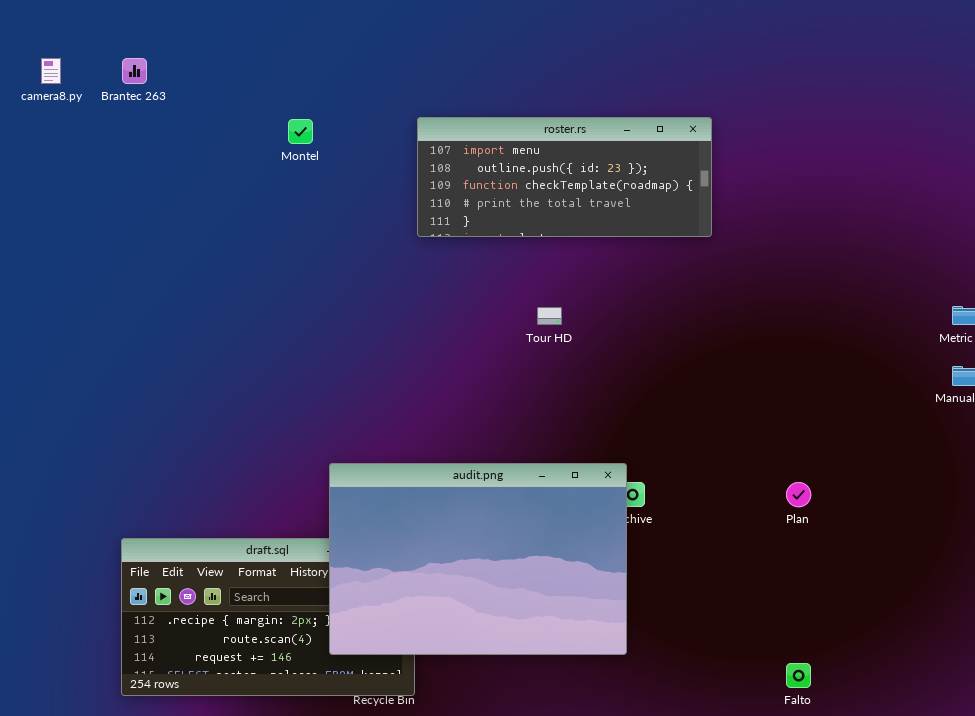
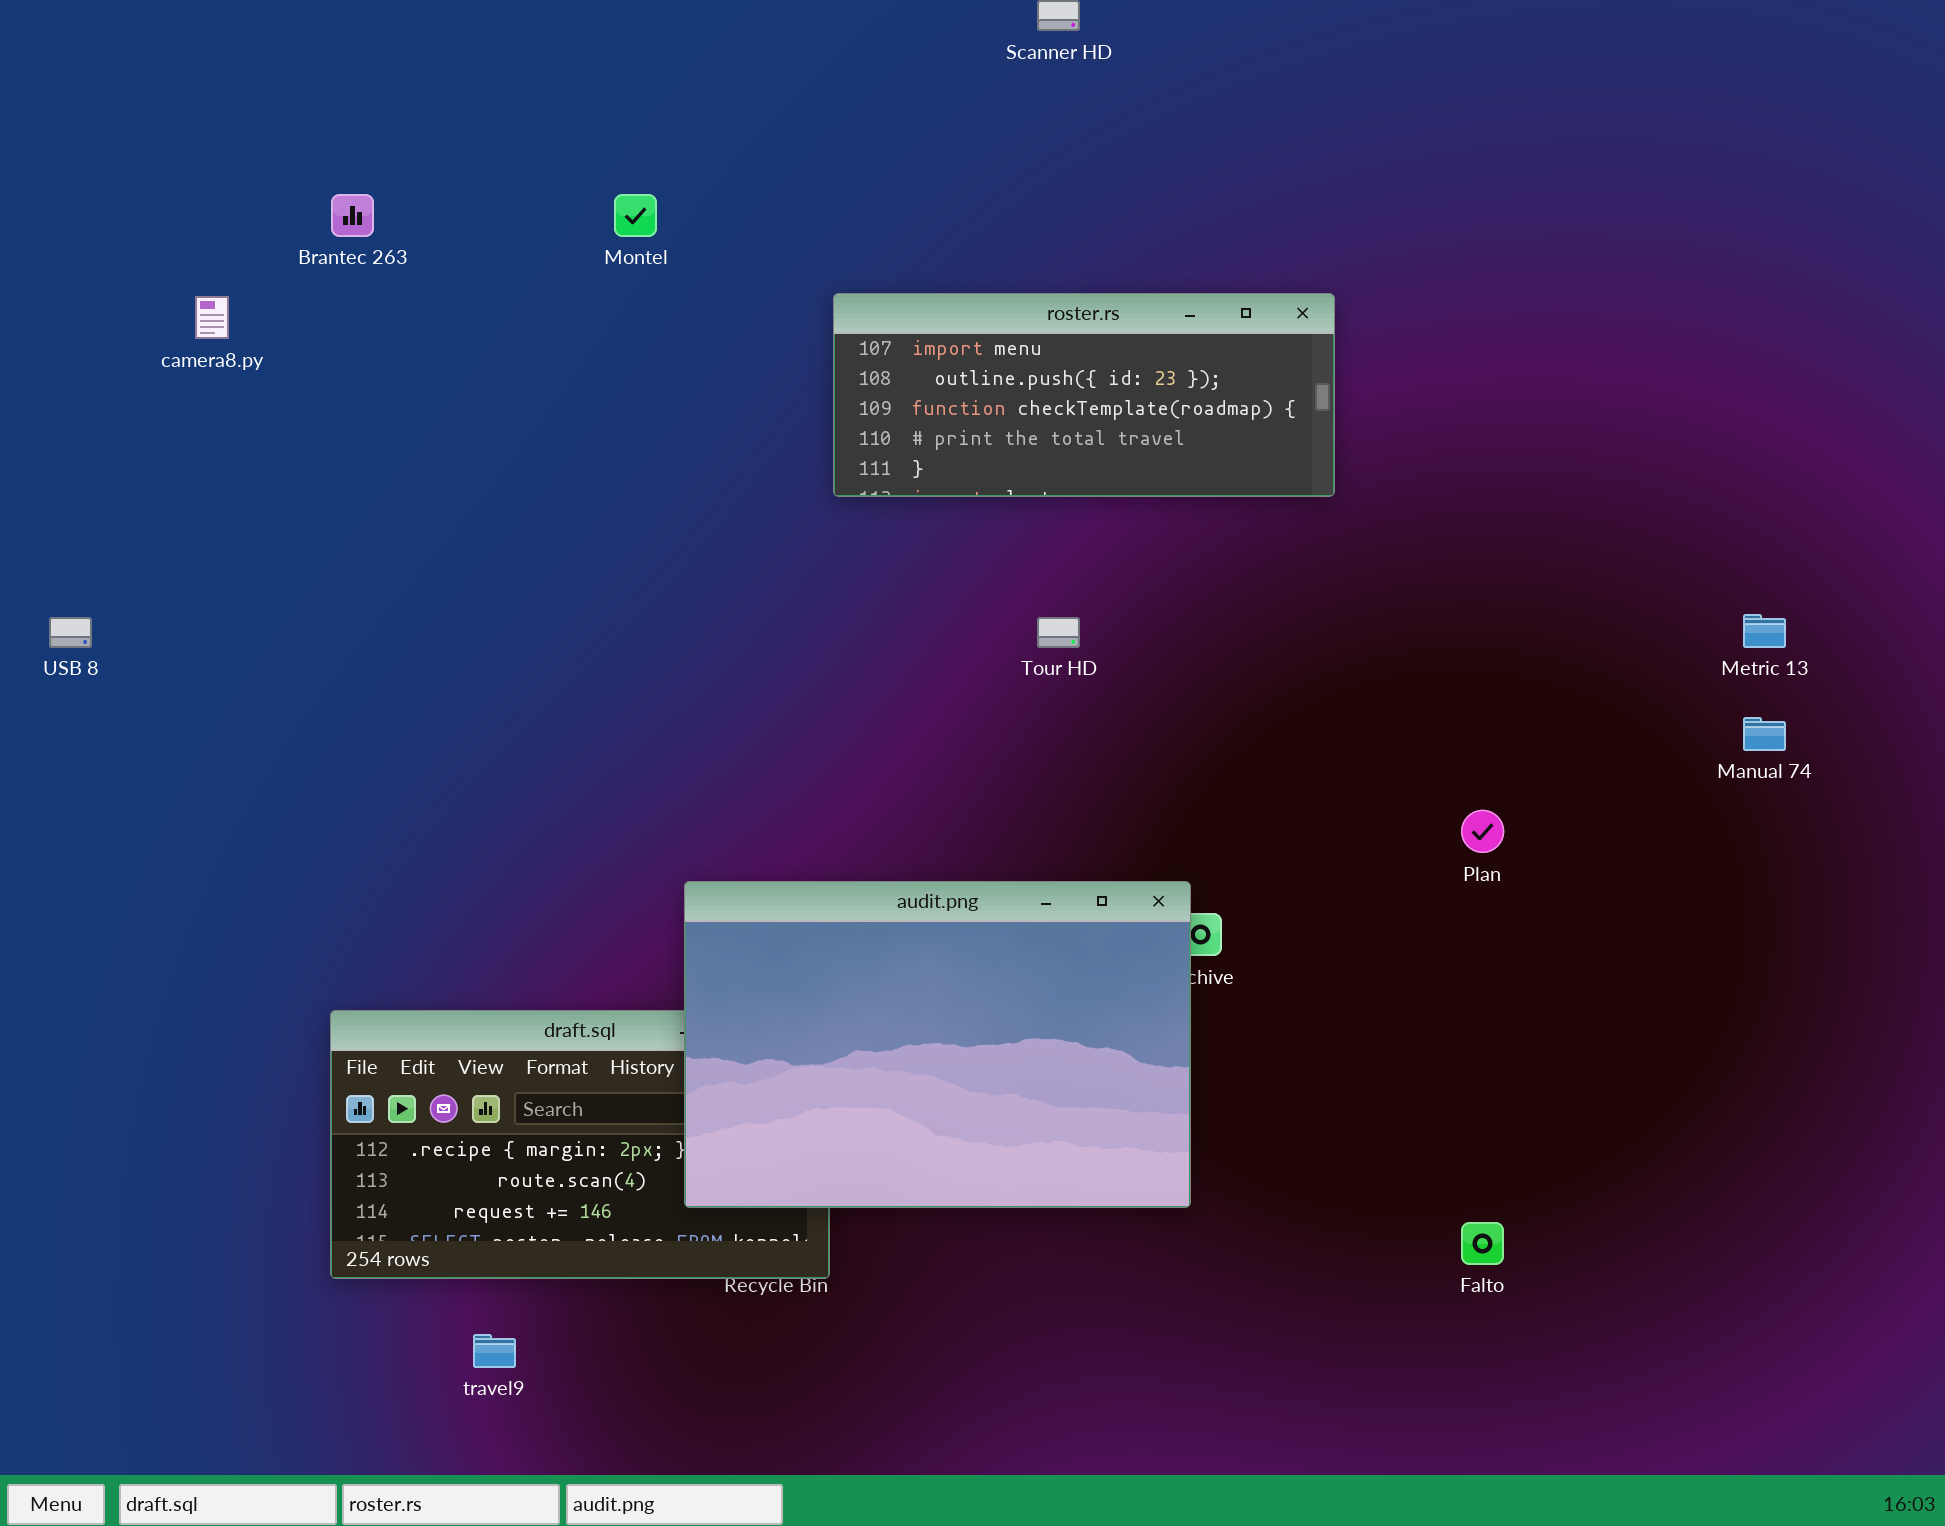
camera8.py: [41,58,61,84] -> [195,296,229,339], moved
Montel: [288,119,313,144] -> [614,194,657,237], moved
Plan: [786,482,811,507] -> [1461,810,1504,853], moved

